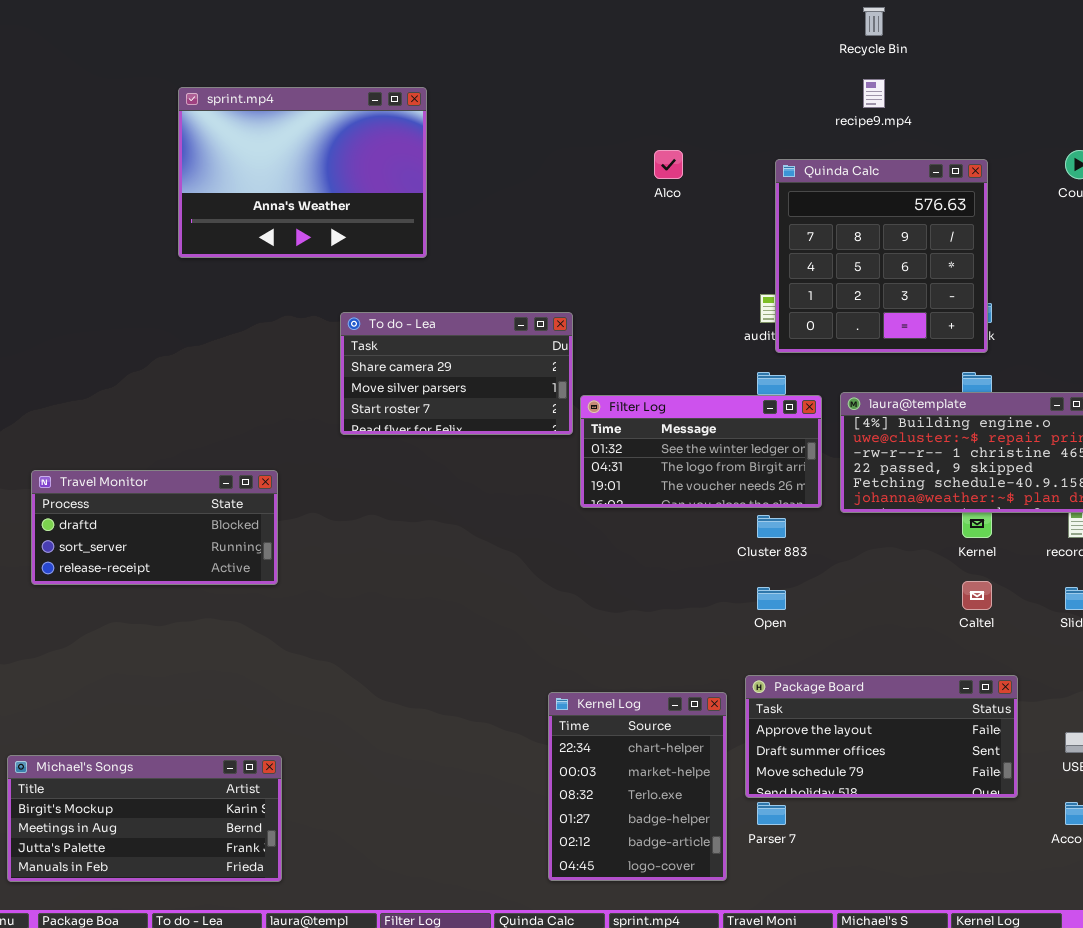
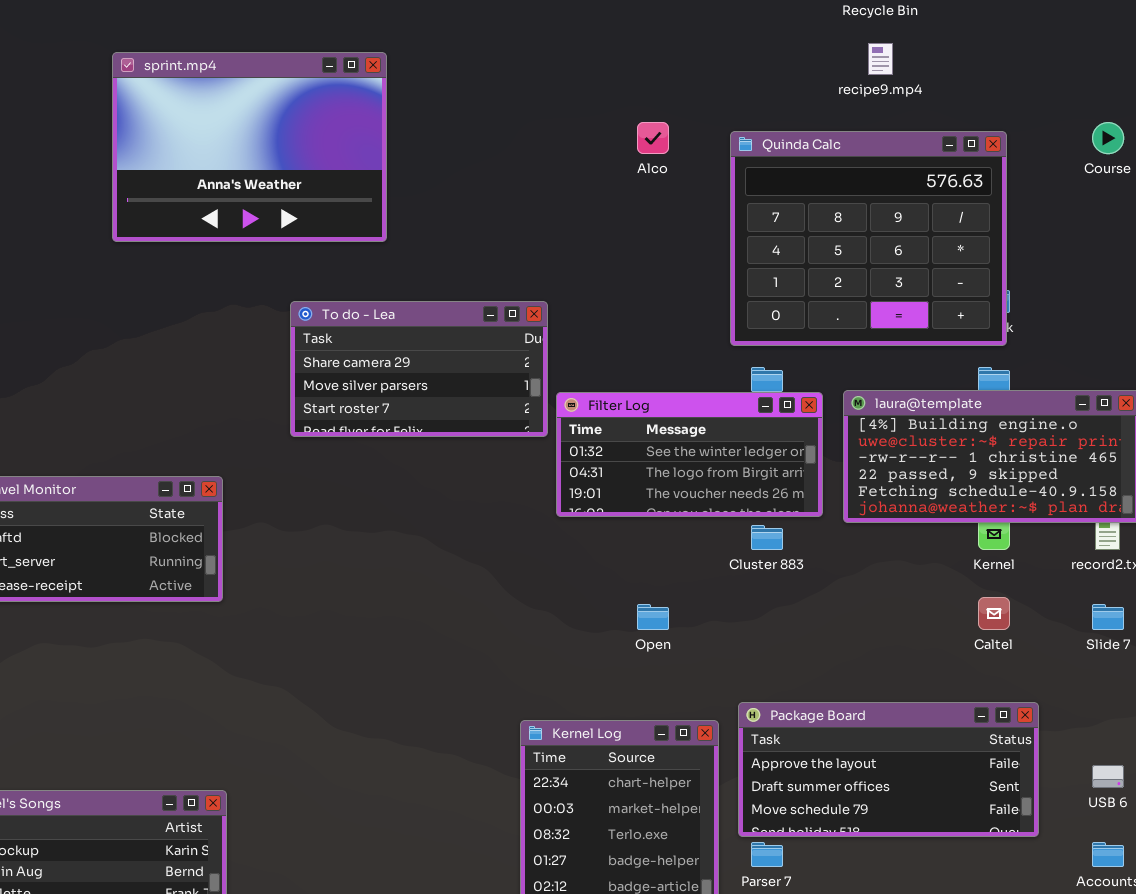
Quinda Calc: [775,159,988,353] -> [730,131,1007,346], resized
Open: [757,587,786,610] -> [637,604,669,630], moved

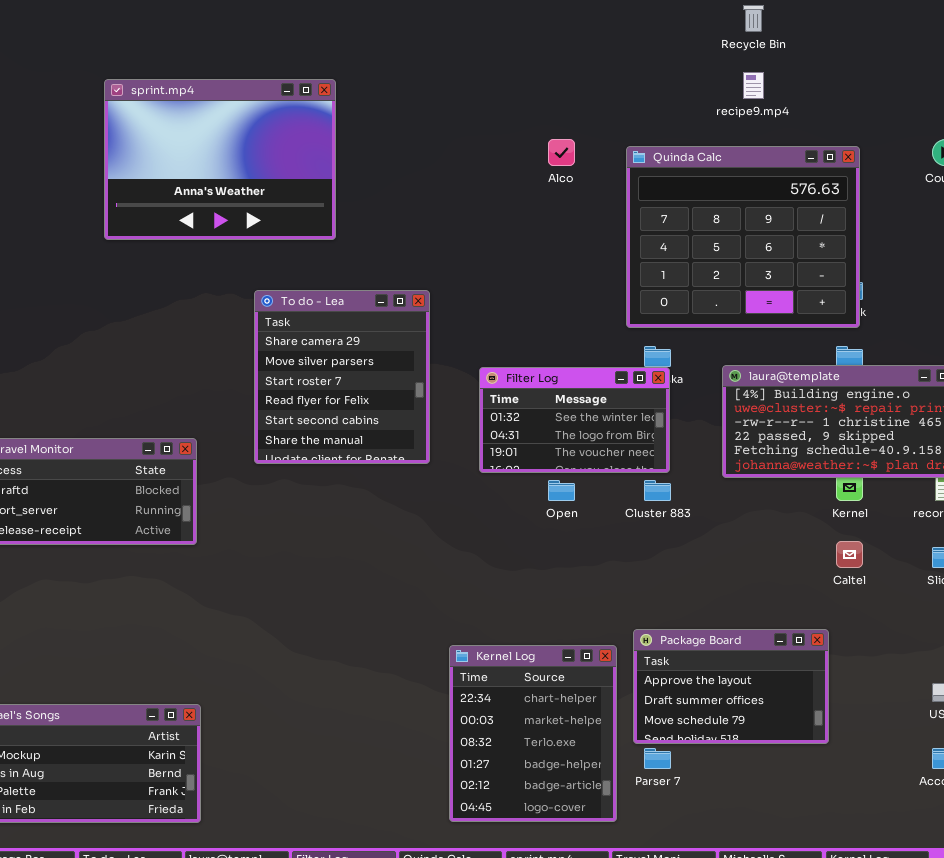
To do - Lea: [290,301,548,437] -> [254,290,430,464], resized
Filter Log: [556,392,823,517] -> [479,367,670,473], resized
Open: [637,604,669,630] -> [548,480,575,501], moved
Package Board: [738,702,1039,837] -> [633,629,829,744], resized

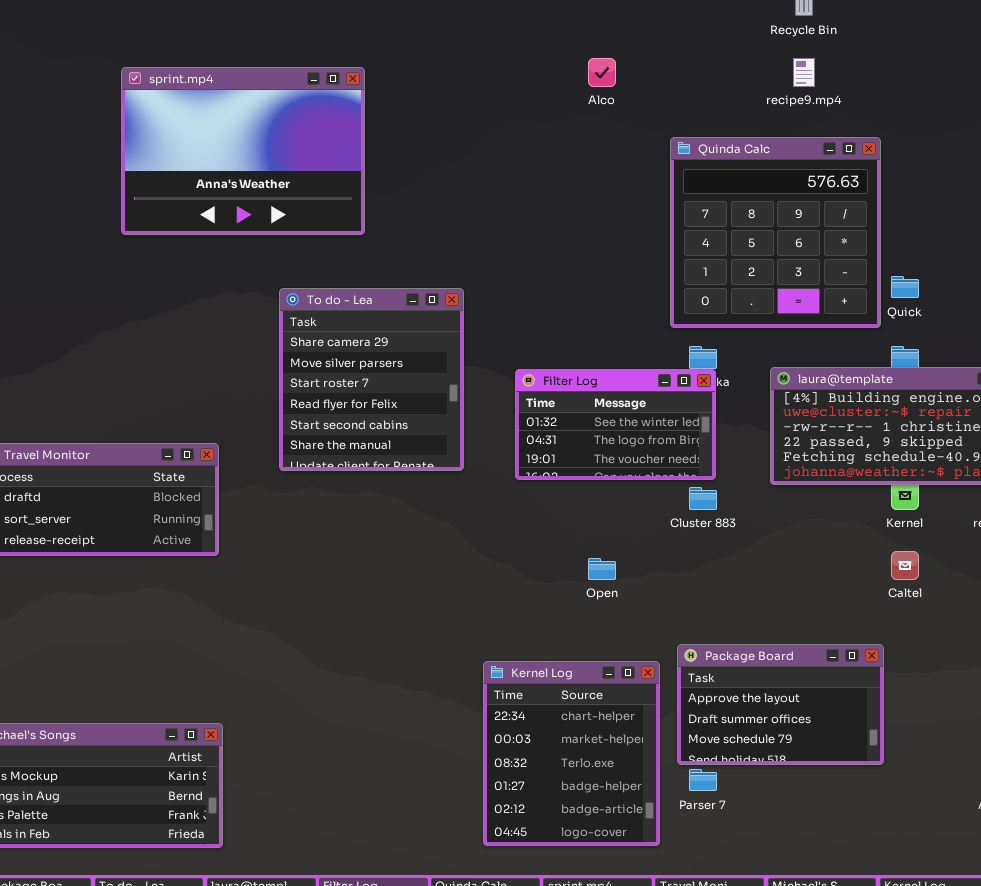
Alco: [548,139,575,166] -> [588,58,616,87], moved
Quinda Calc: [626,146,860,328] -> [670,137,881,328], resized
Open: [548,480,575,501] -> [588,558,616,580], moved

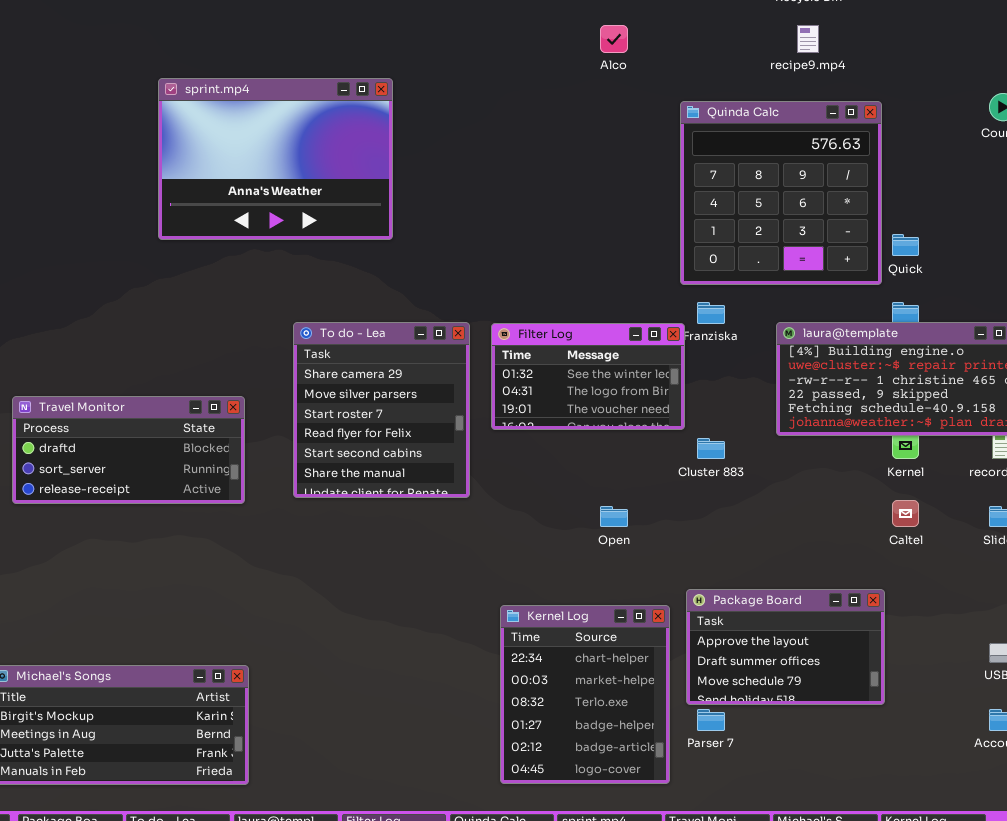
sprint.mp4: [121,67,365,235] -> [158,78,393,240], moved
To do - Lea: [279,288,464,471] -> [293,322,470,498], moved
Filter Log: [515,369,716,480] -> [491,323,685,430], moved

